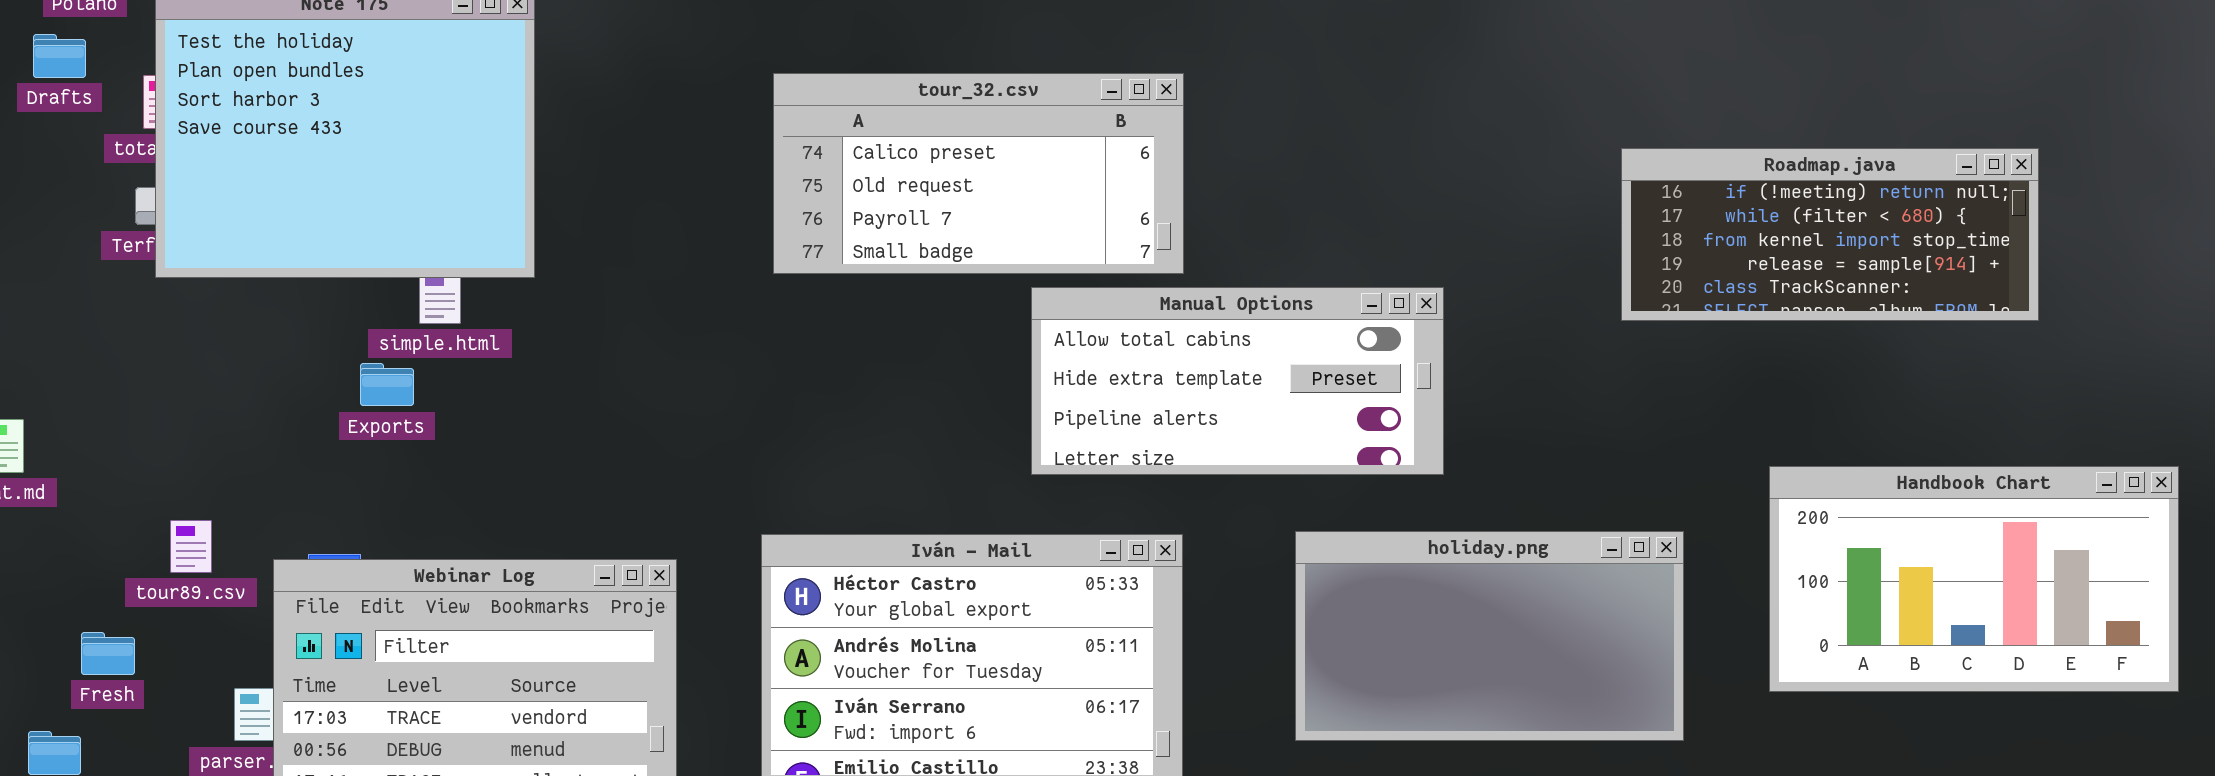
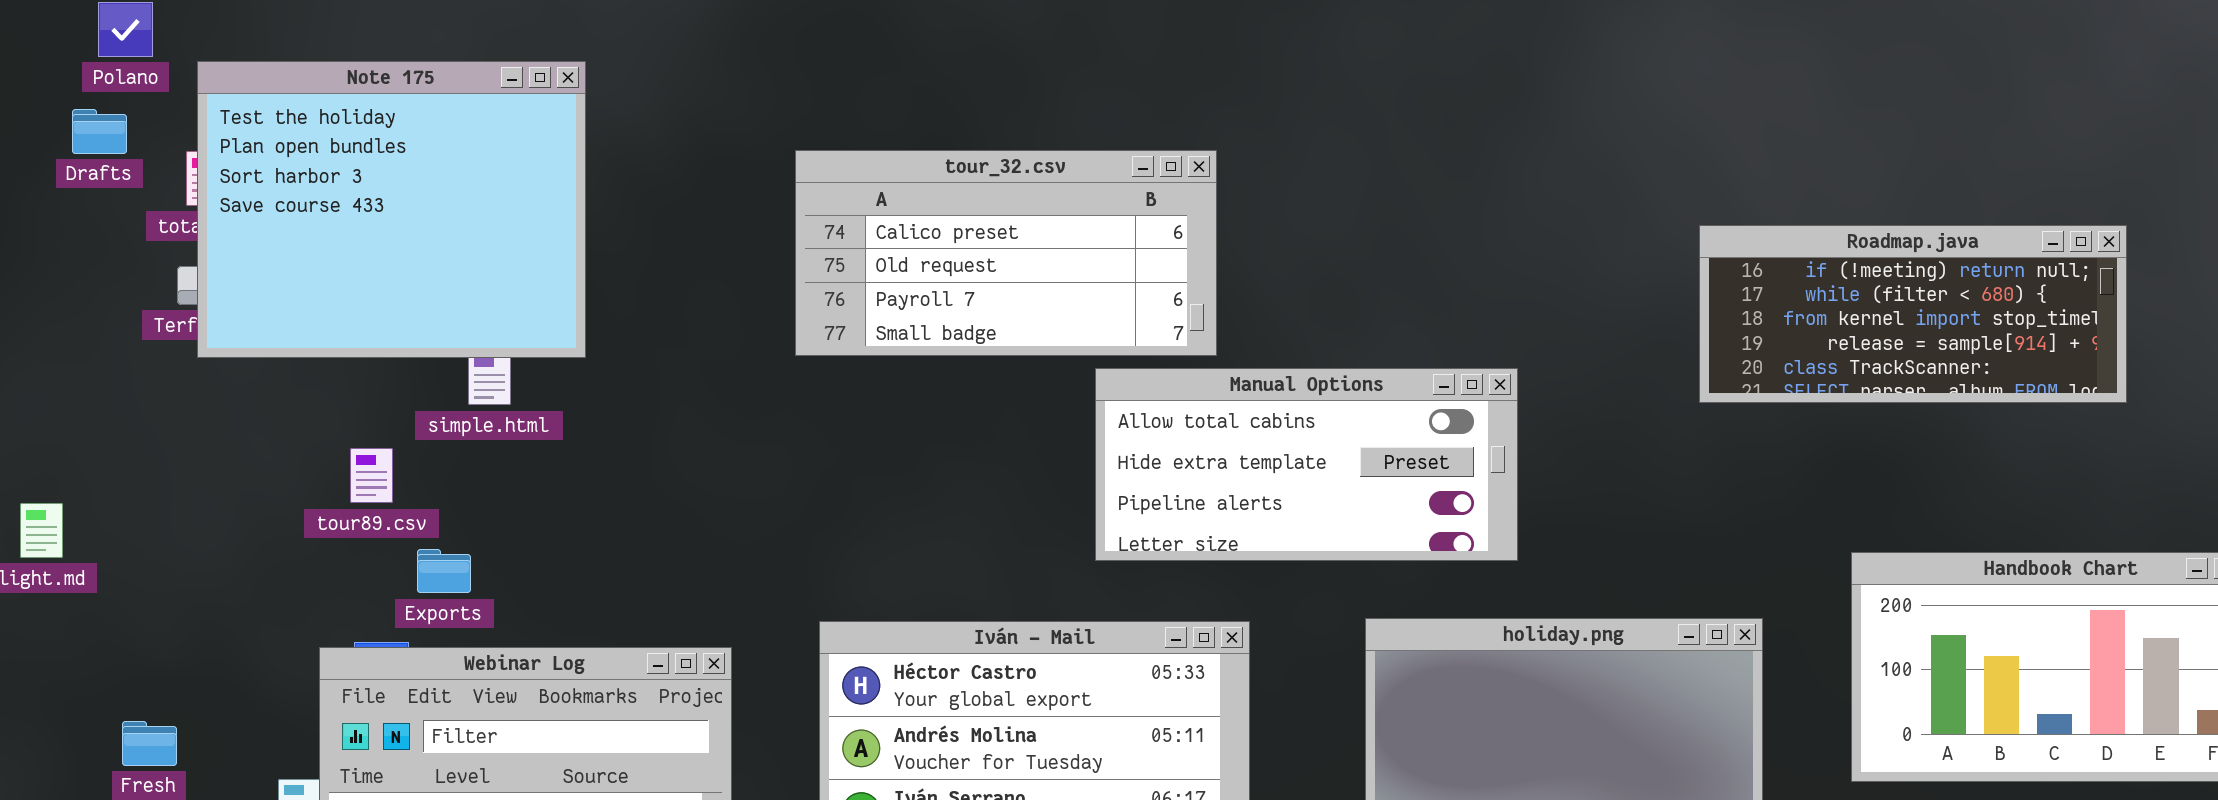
tour_32.csv: [773,73,1184,274] -> [795,150,1217,356], moved
Exports: [360,363,414,406] -> [417,549,471,593], moved
tour89.csv: [170,520,212,573] -> [350,448,393,503], moved

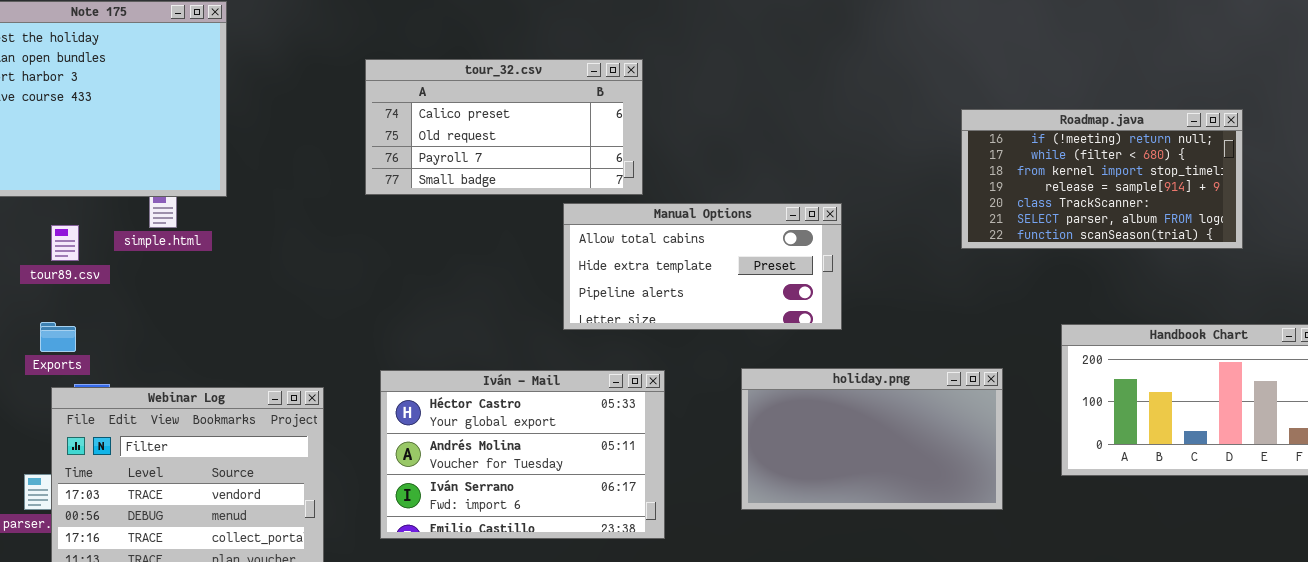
Roadmap.java: [1699,225,2127,403] -> [961,109,1243,249], resized
tour89.csv: [350,448,393,503] -> [51,225,79,261], moved
Exports: [417,549,471,593] -> [40,322,76,352], moved

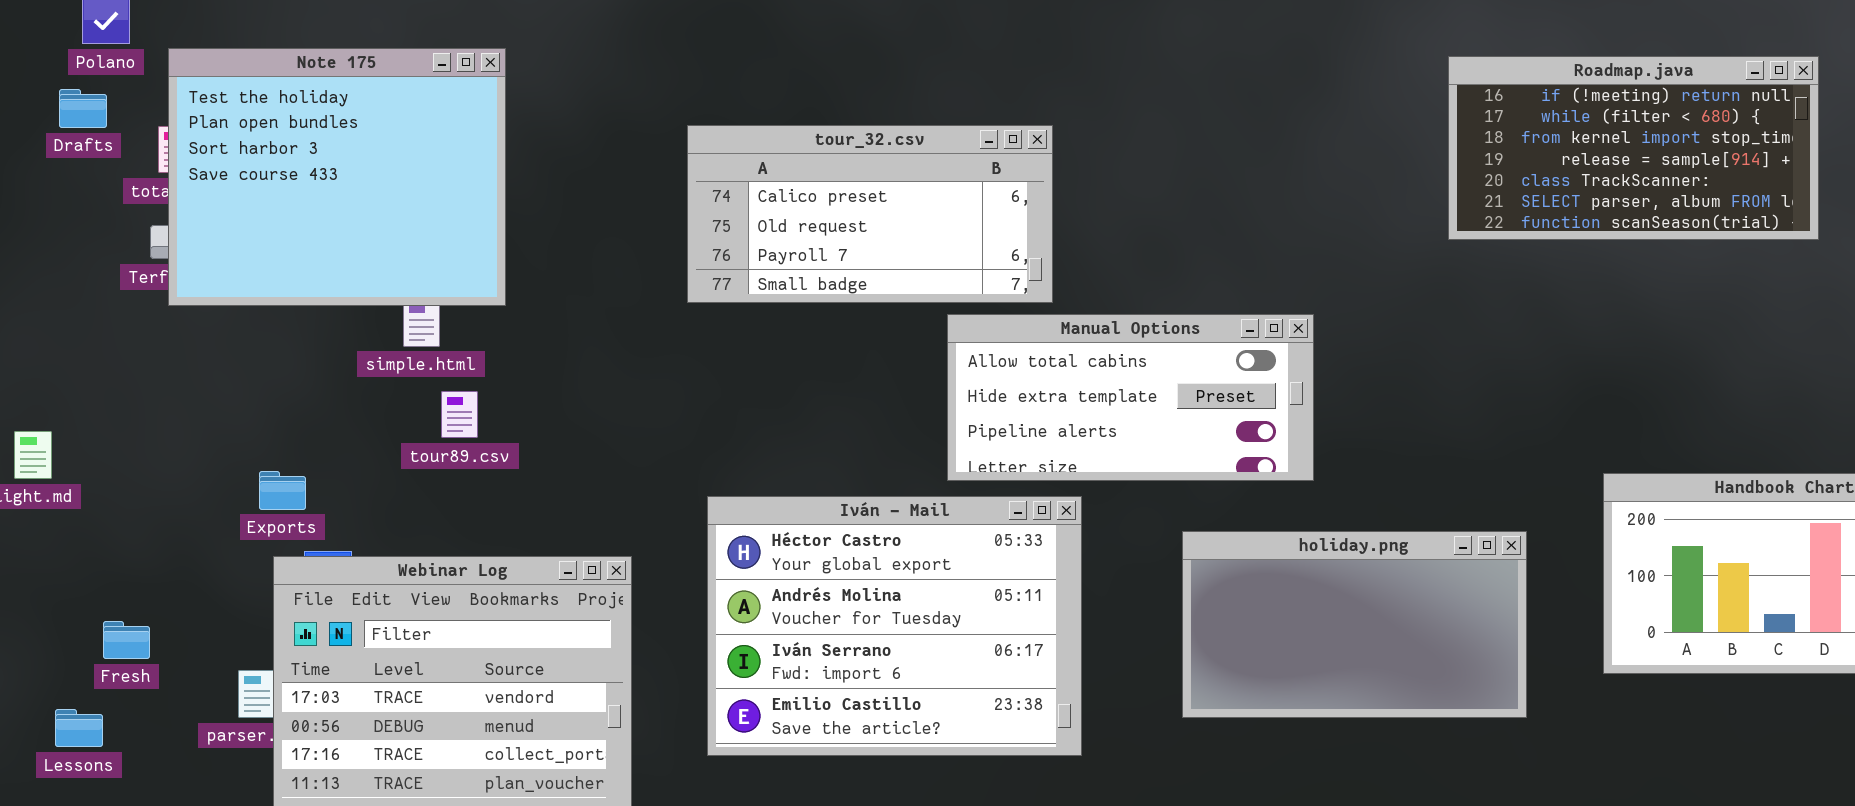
Roadmap.java: [961,109,1243,249] -> [1448,56,1819,240], moved
tour89.csv: [51,225,79,261] -> [441,391,478,438], moved
Iván - Mail: [380,370,665,539] -> [707,496,1082,756], resized

